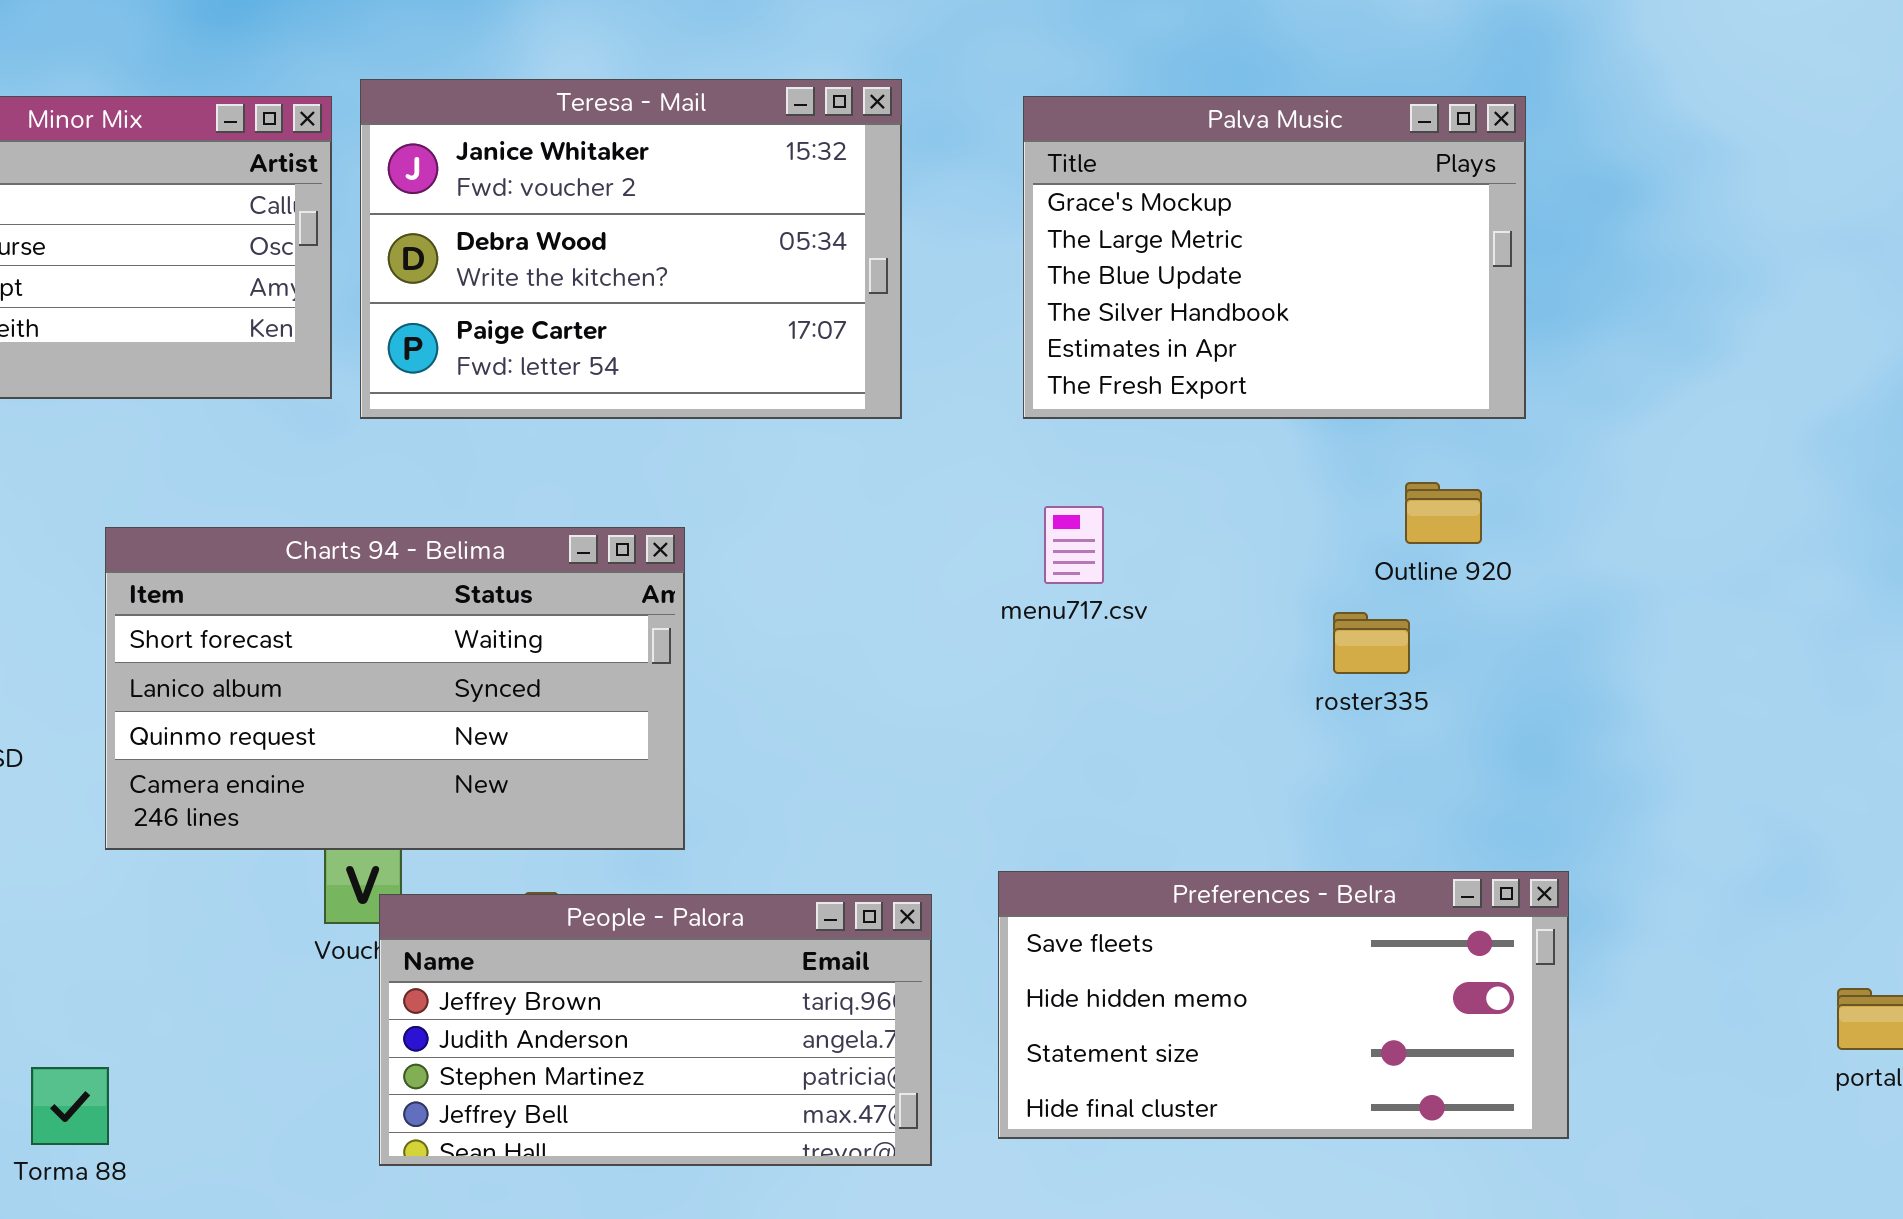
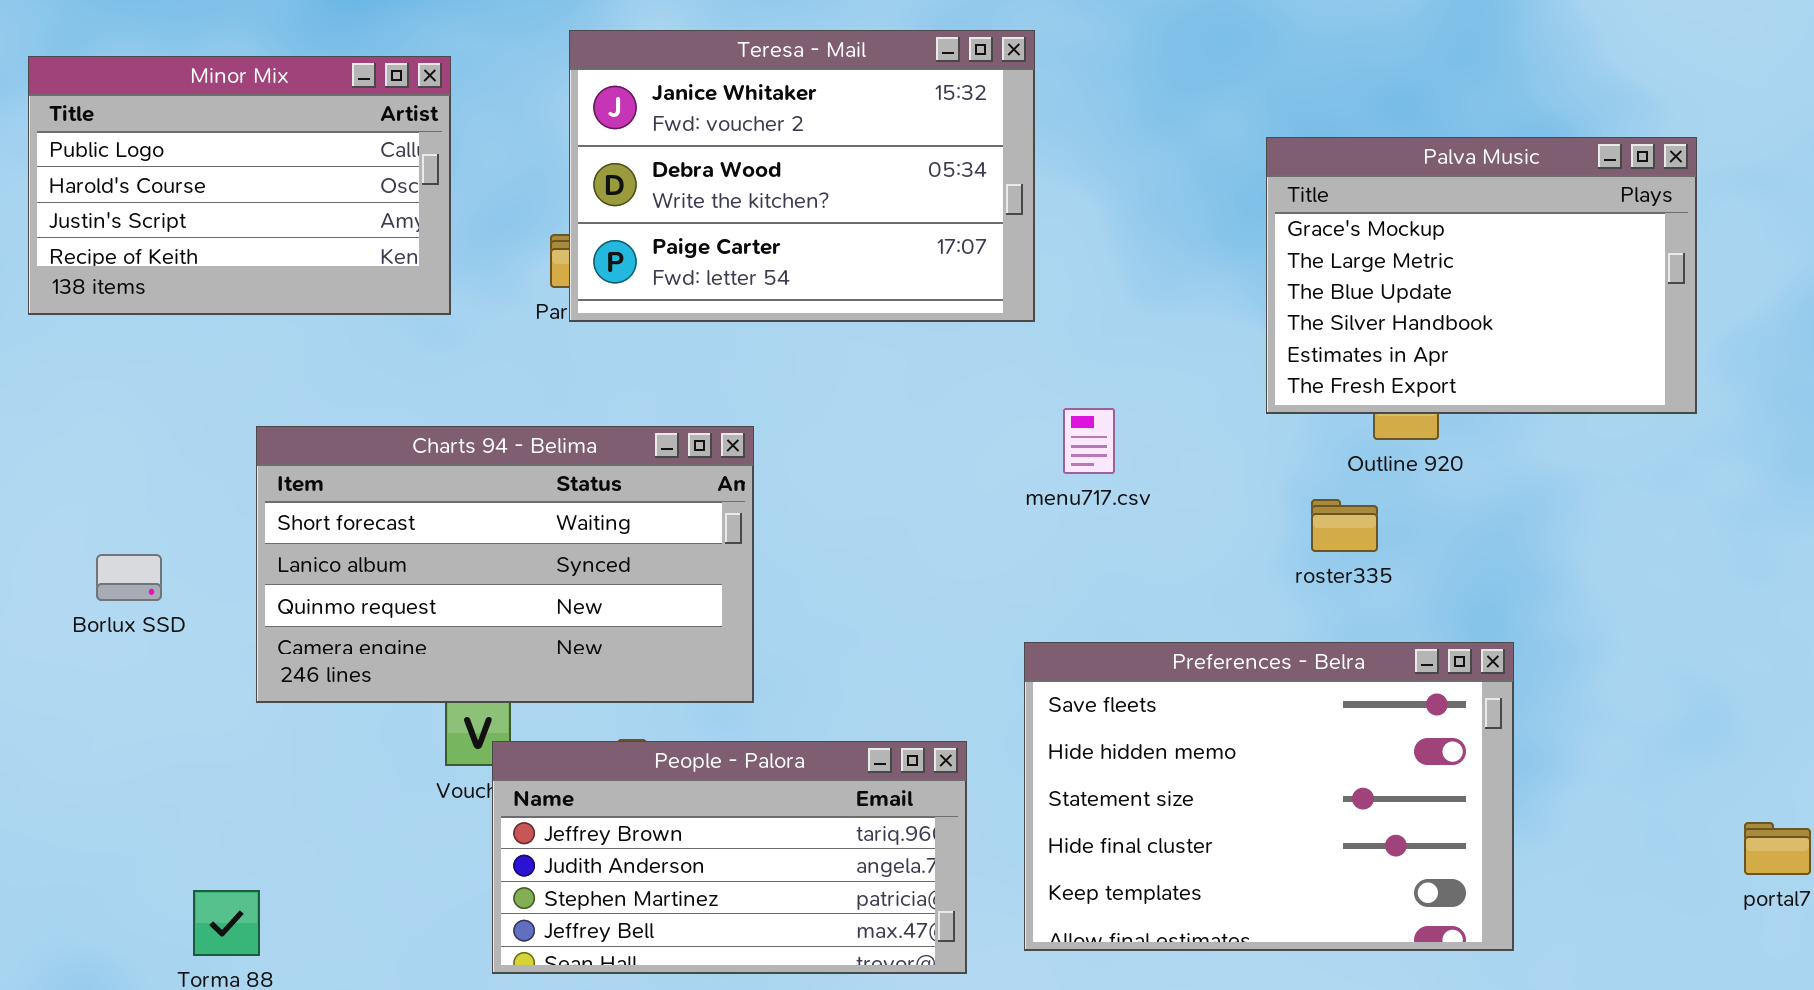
Teresa - Mail: [360,79,902,419] -> [569,30,1035,322], moved
Palva Music: [1023,96,1526,419] -> [1266,137,1697,414], moved
Preferences - Belra: [998,871,1569,1139] -> [1024,642,1514,951], resized

